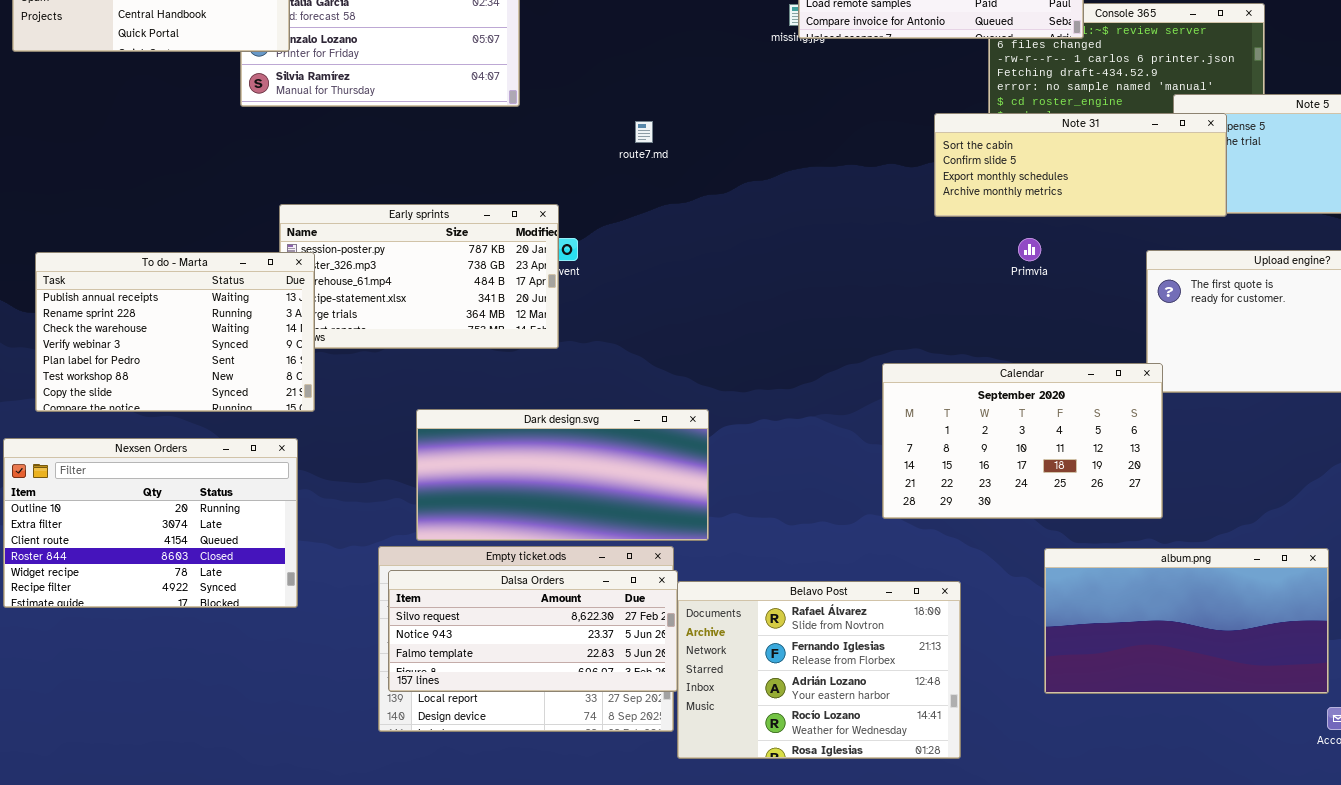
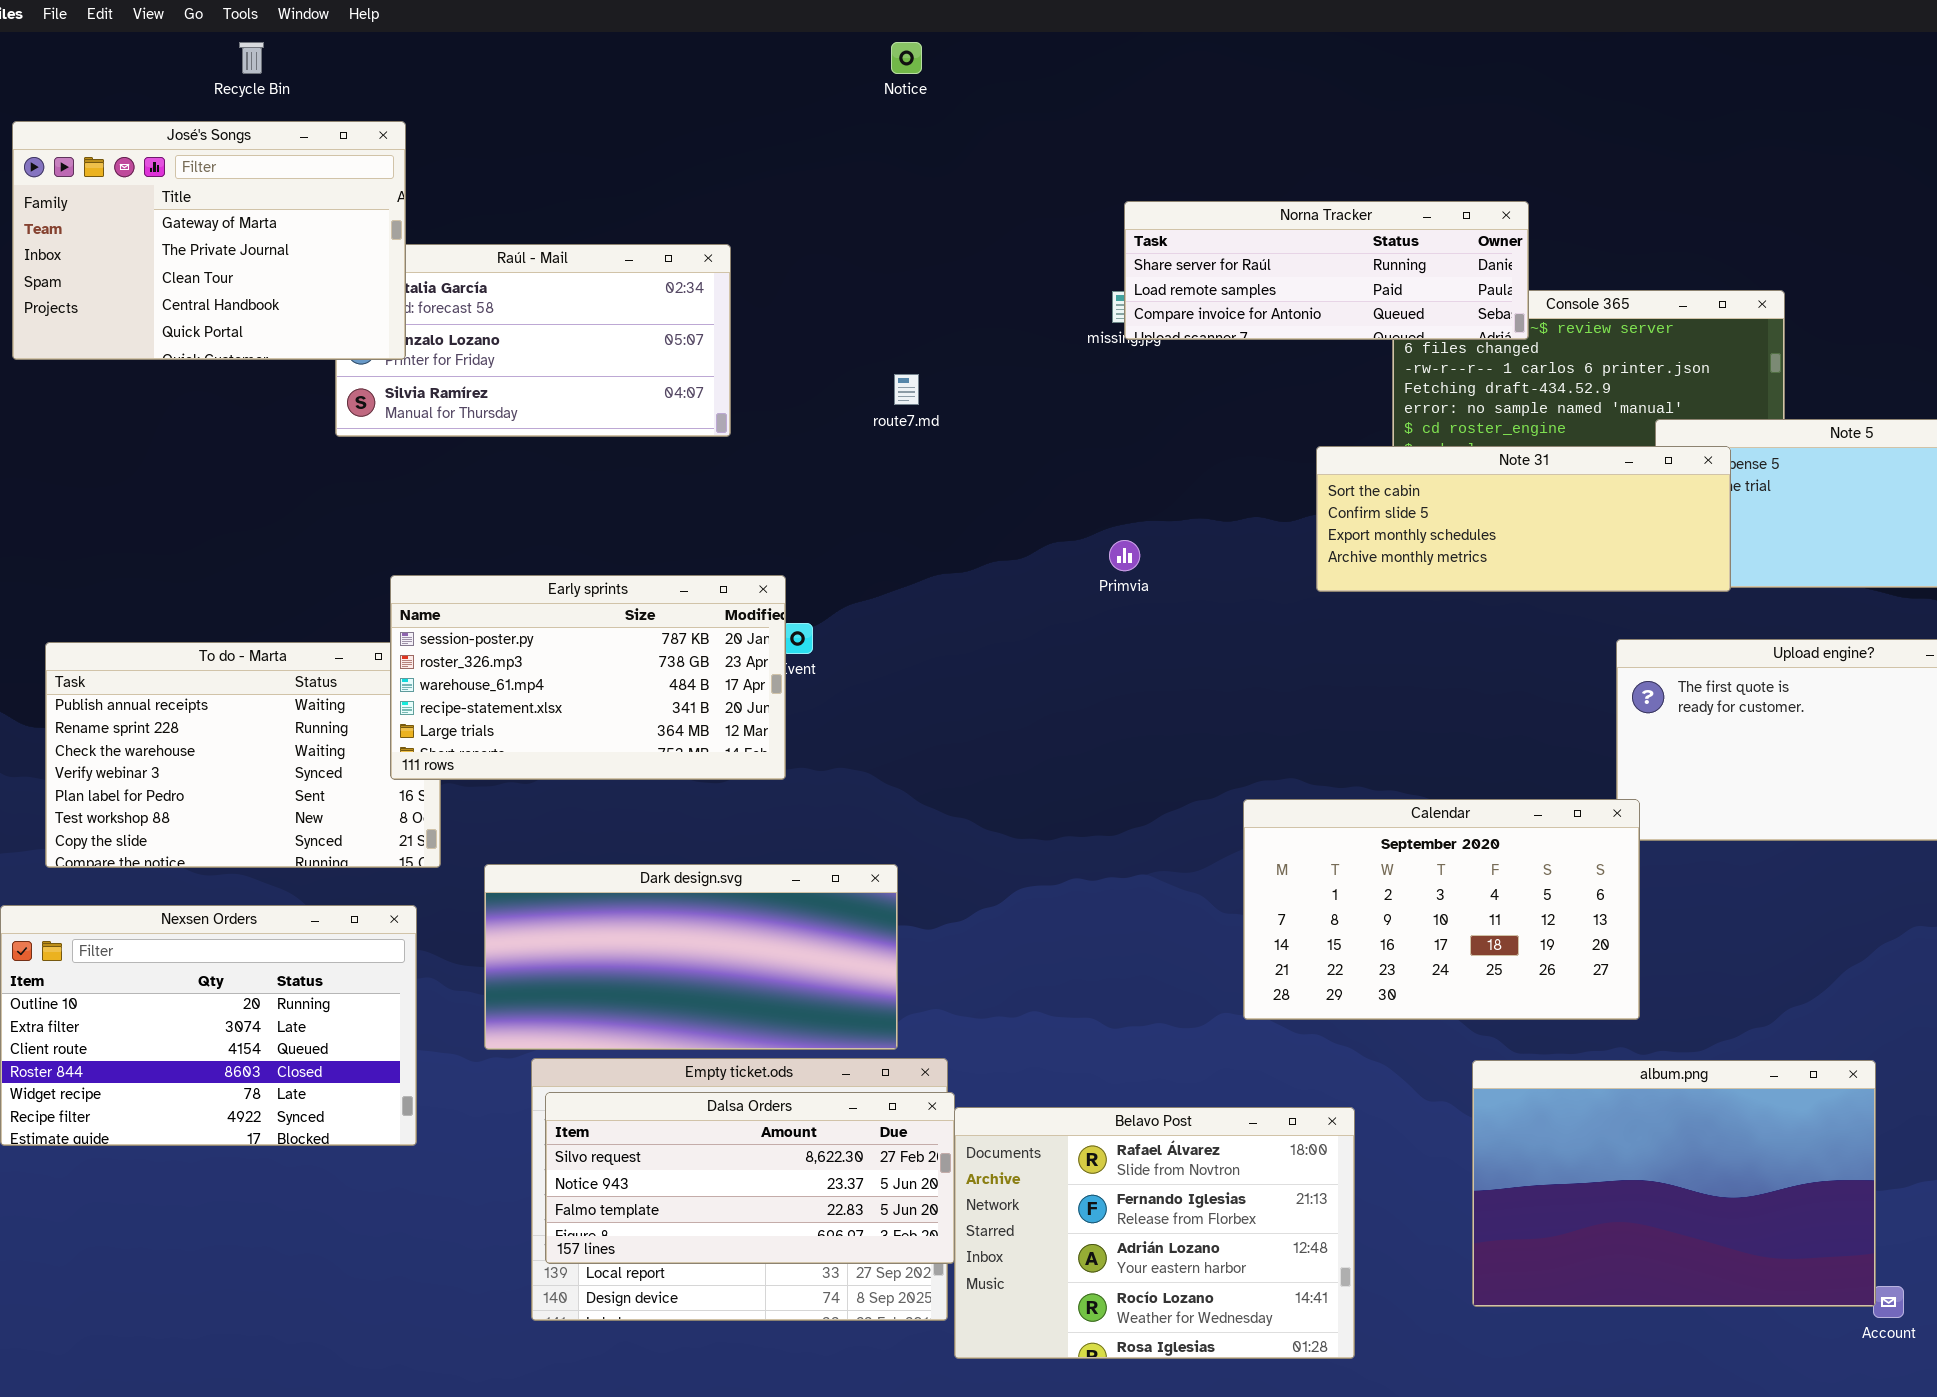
route7.md: [635,121,653,143] -> [894,374,919,405], moved
Early sprints: [279,204,559,349] -> [390,575,786,780], raised
Primvia: [1018,238,1041,261] -> [1109,540,1140,571], moved
Dark design.svg: [416,409,709,541] -> [484,864,898,1050], moved
album.png: [1044,548,1329,694] -> [1472,1060,1876,1307], resized

